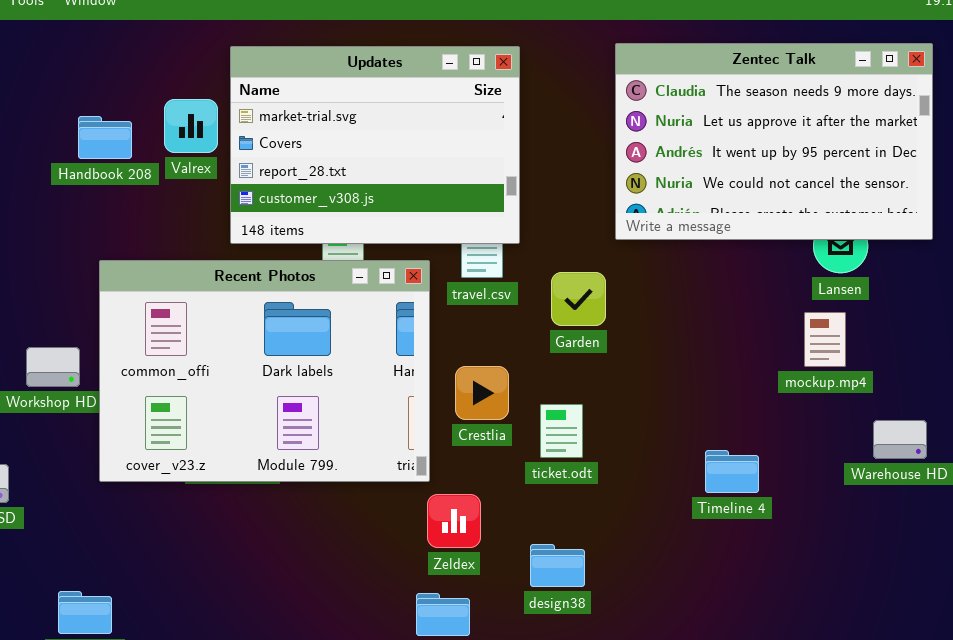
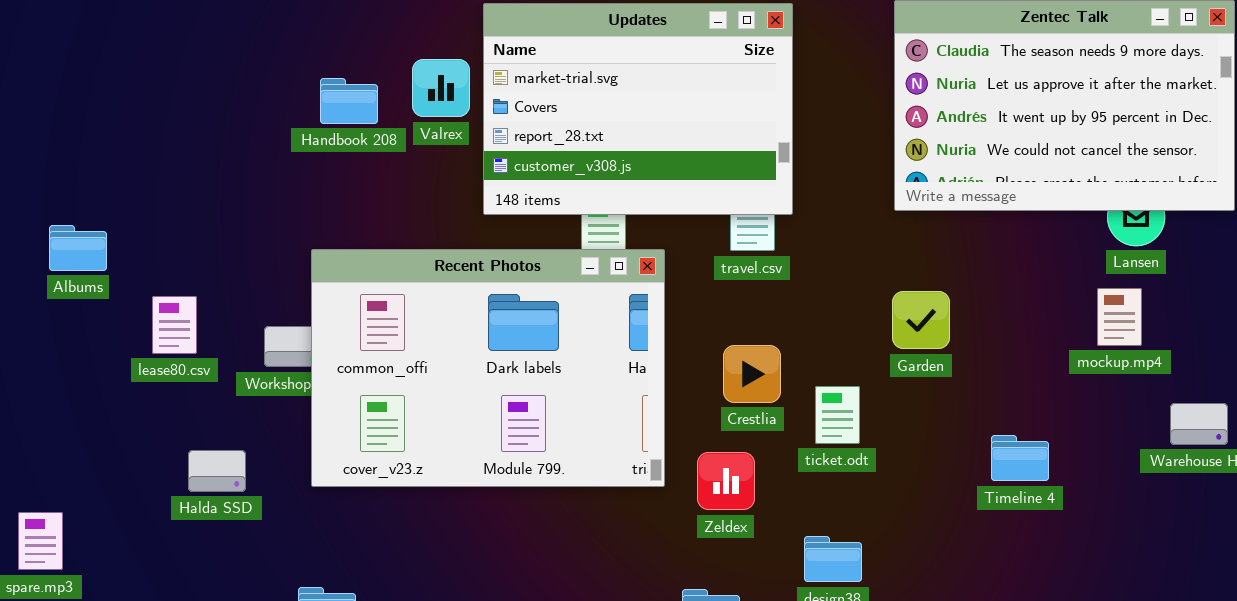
Recent Photos: [99,260,430,482] -> [311,249,665,487], moved
Garden: [551,272,606,326] -> [892,291,950,349], moved
Zeldex: [427,494,481,548] -> [697,452,755,510], moved

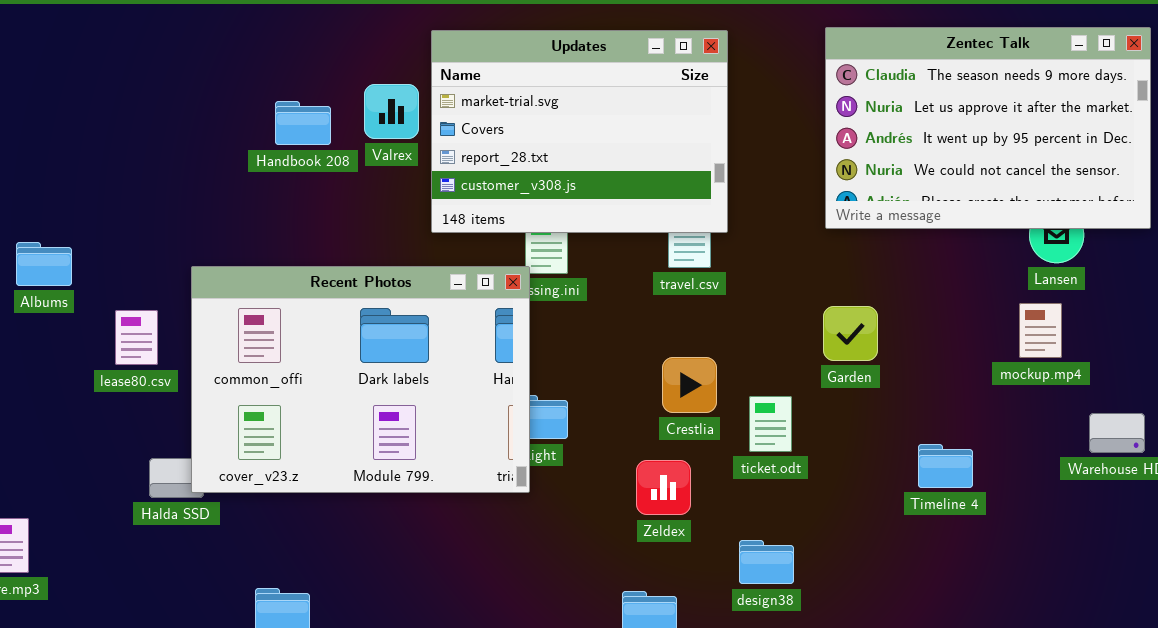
Recent Photos: [311,249,665,487] -> [191,266,530,493], moved

